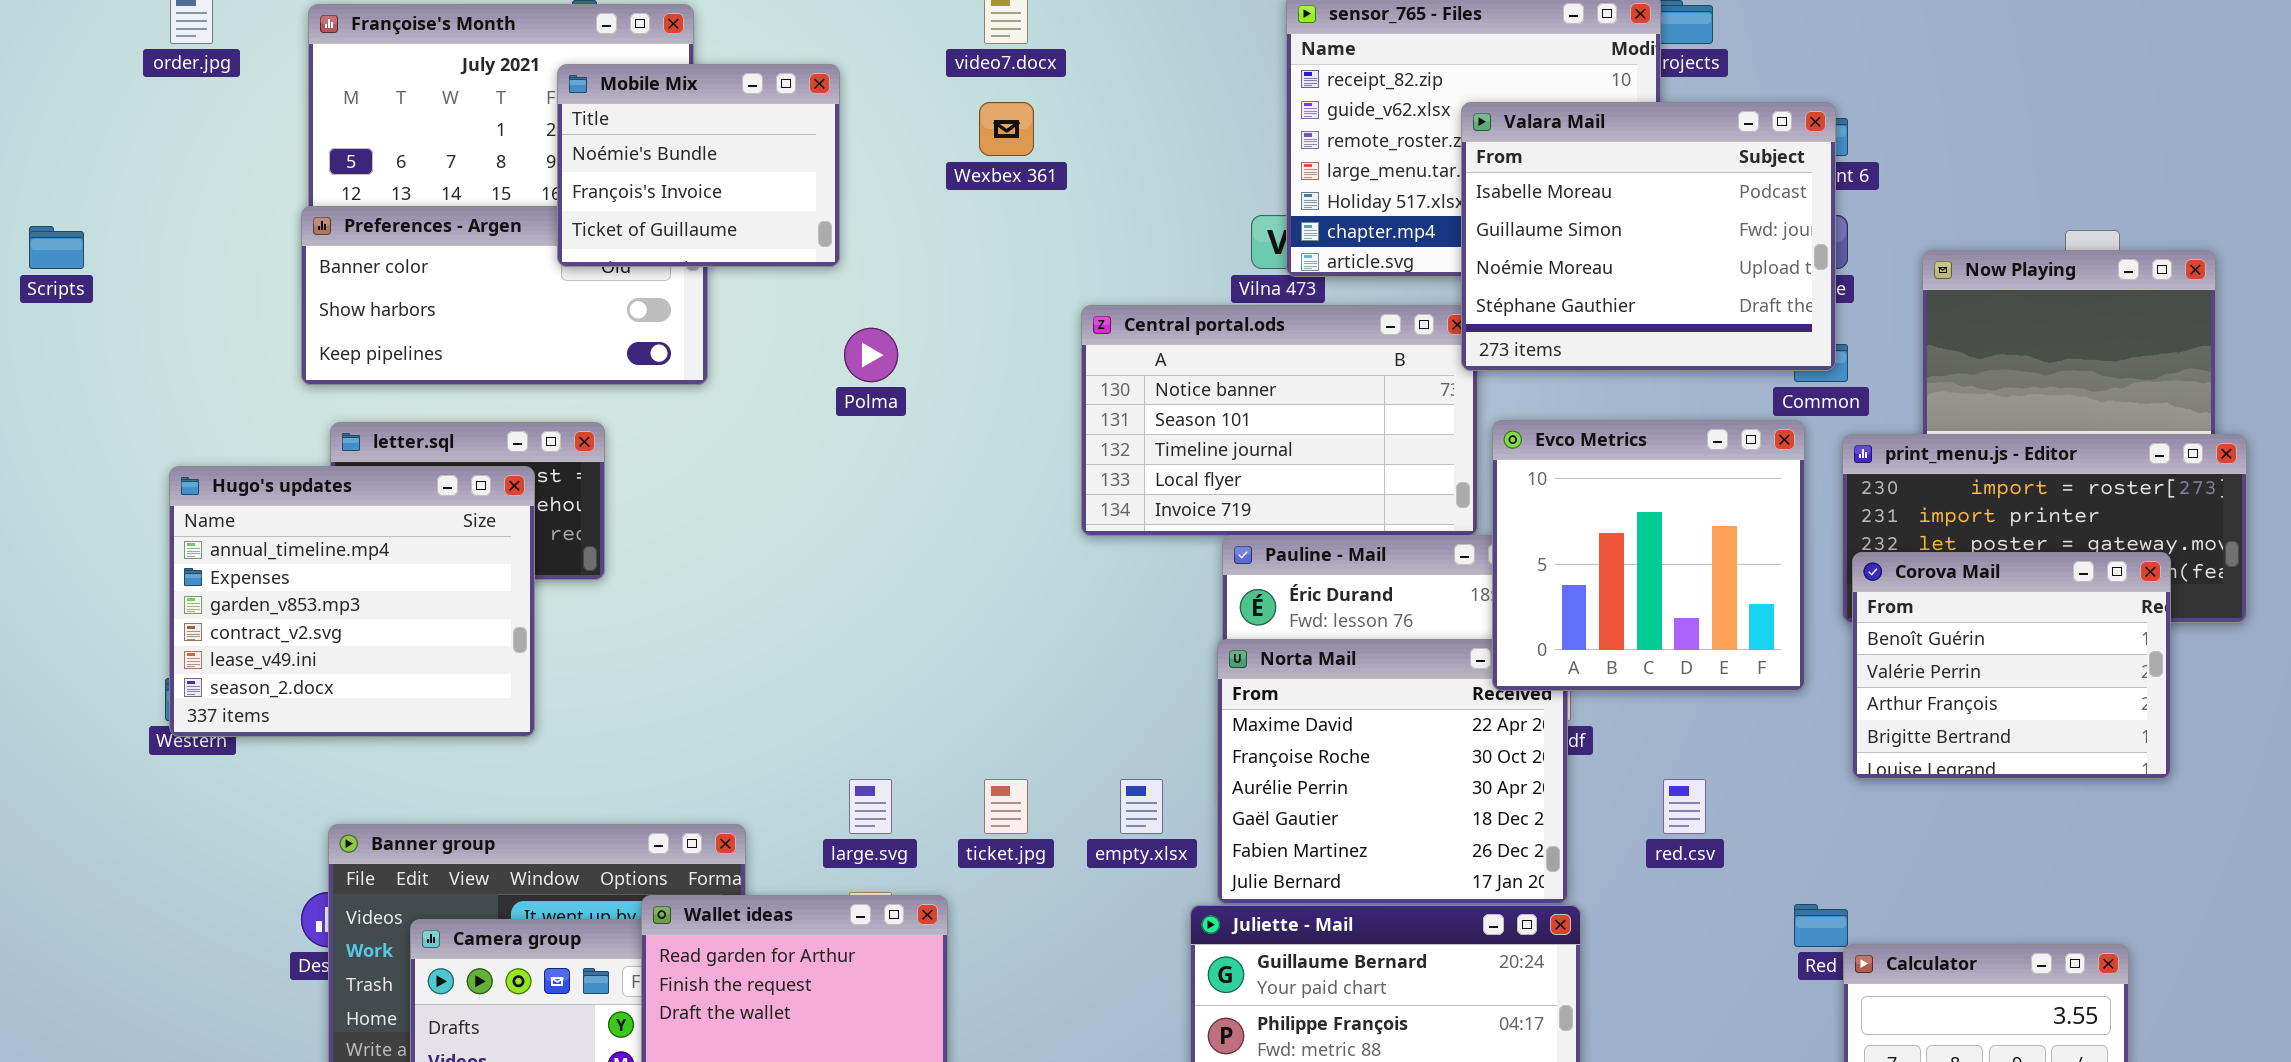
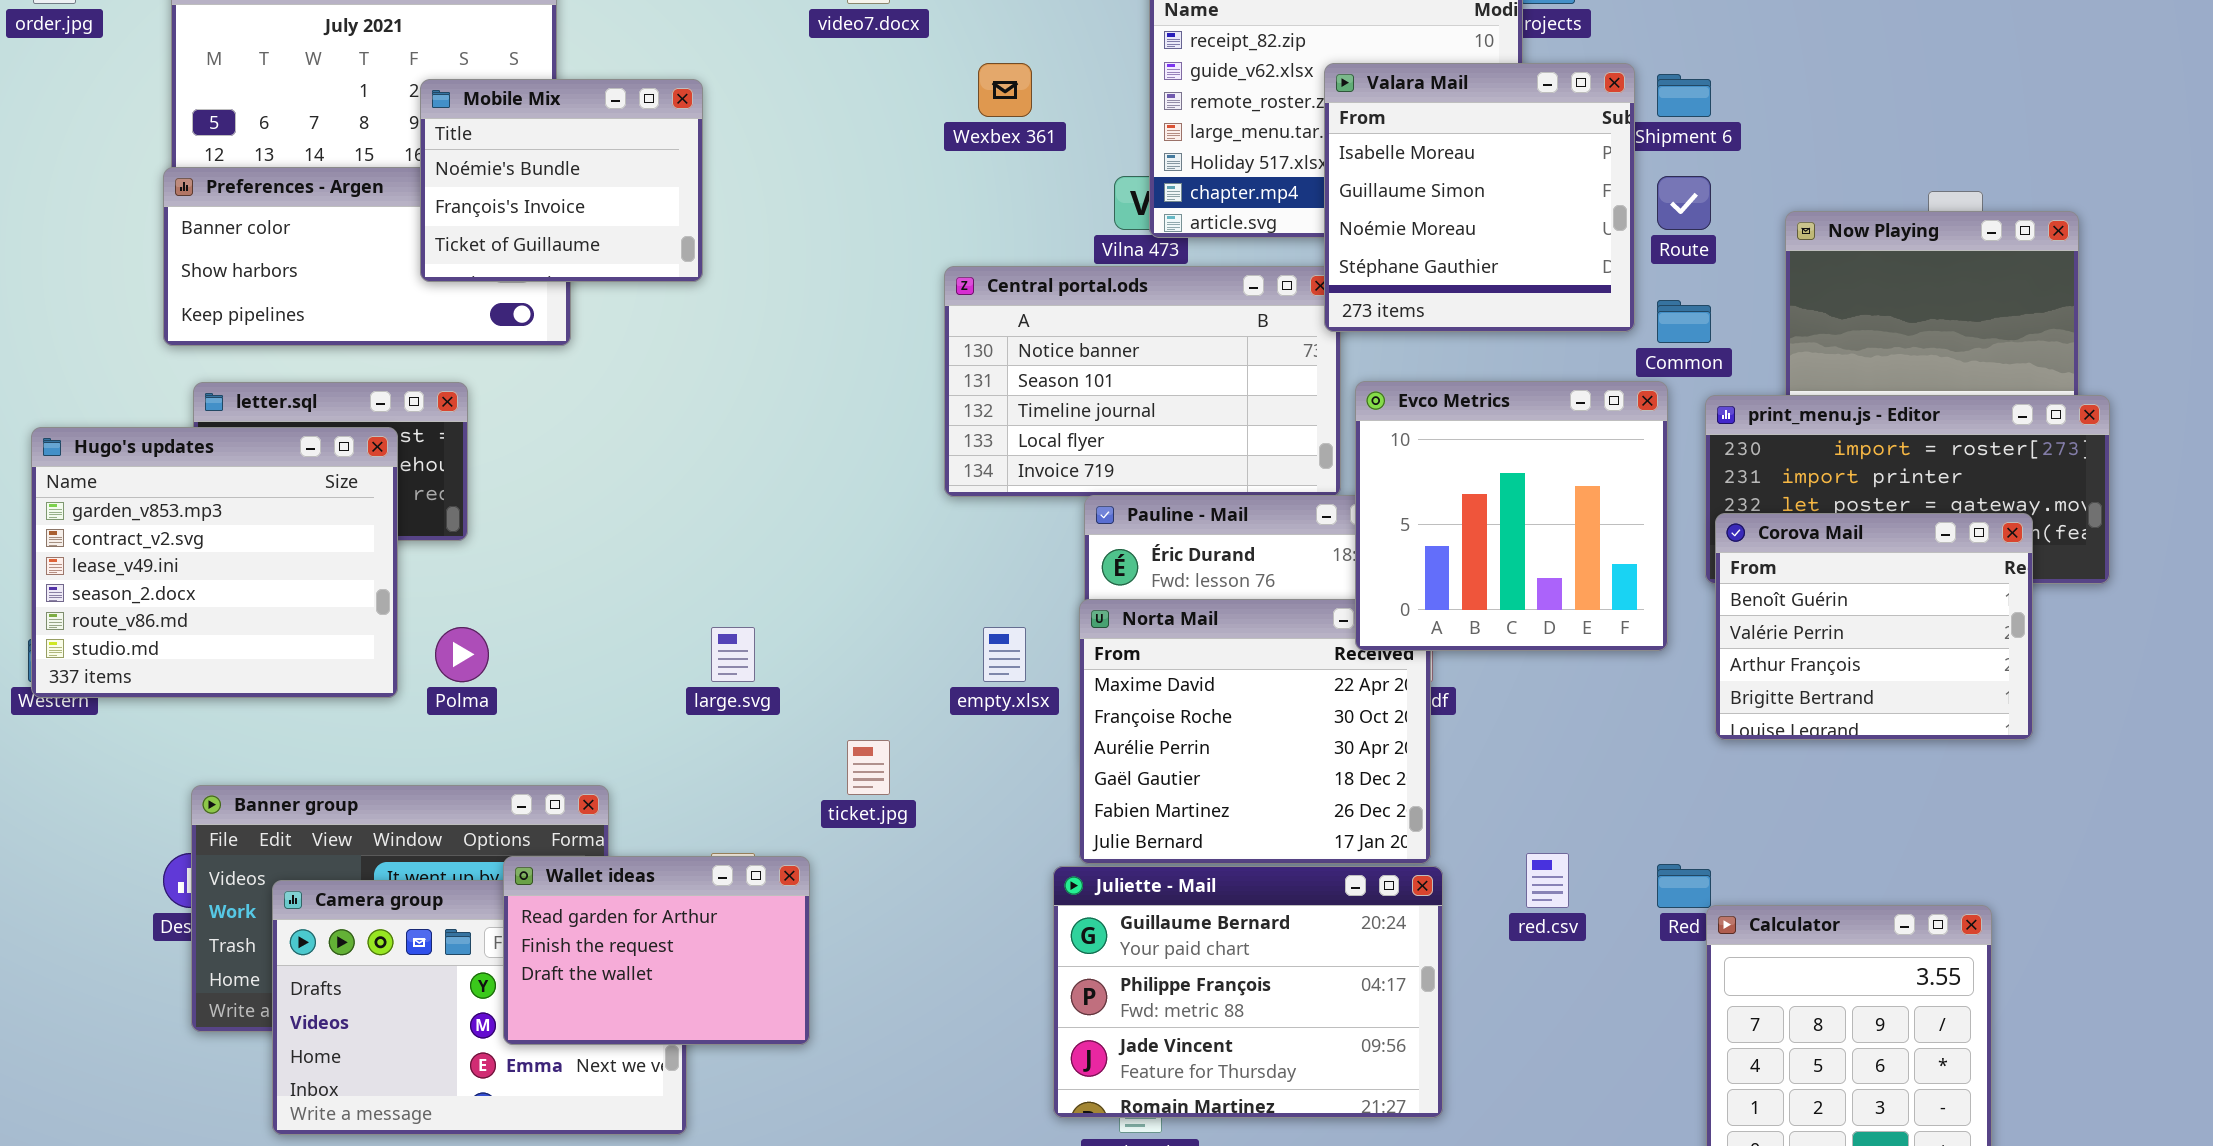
Mobile Mix: [557,64,840,267] -> [420,79,703,282], moved
Wexbex 361: [979,102,1034,156] -> [978,63,1032,117], moved
Valara Mail: [1461,102,1836,371] -> [1324,63,1635,332], resized
Polma: [844,328,898,382] -> [435,627,489,682], moved
Hugo's updates: [169,466,535,737] -> [31,427,398,698], scrolled down 2 rows
large.svg: [849,779,892,834] -> [711,627,755,682], moved
empty.xlsx: [1120,779,1163,834] -> [983,627,1026,682], moved
red.csv: [1663,779,1706,834] -> [1526,853,1569,908], moved

